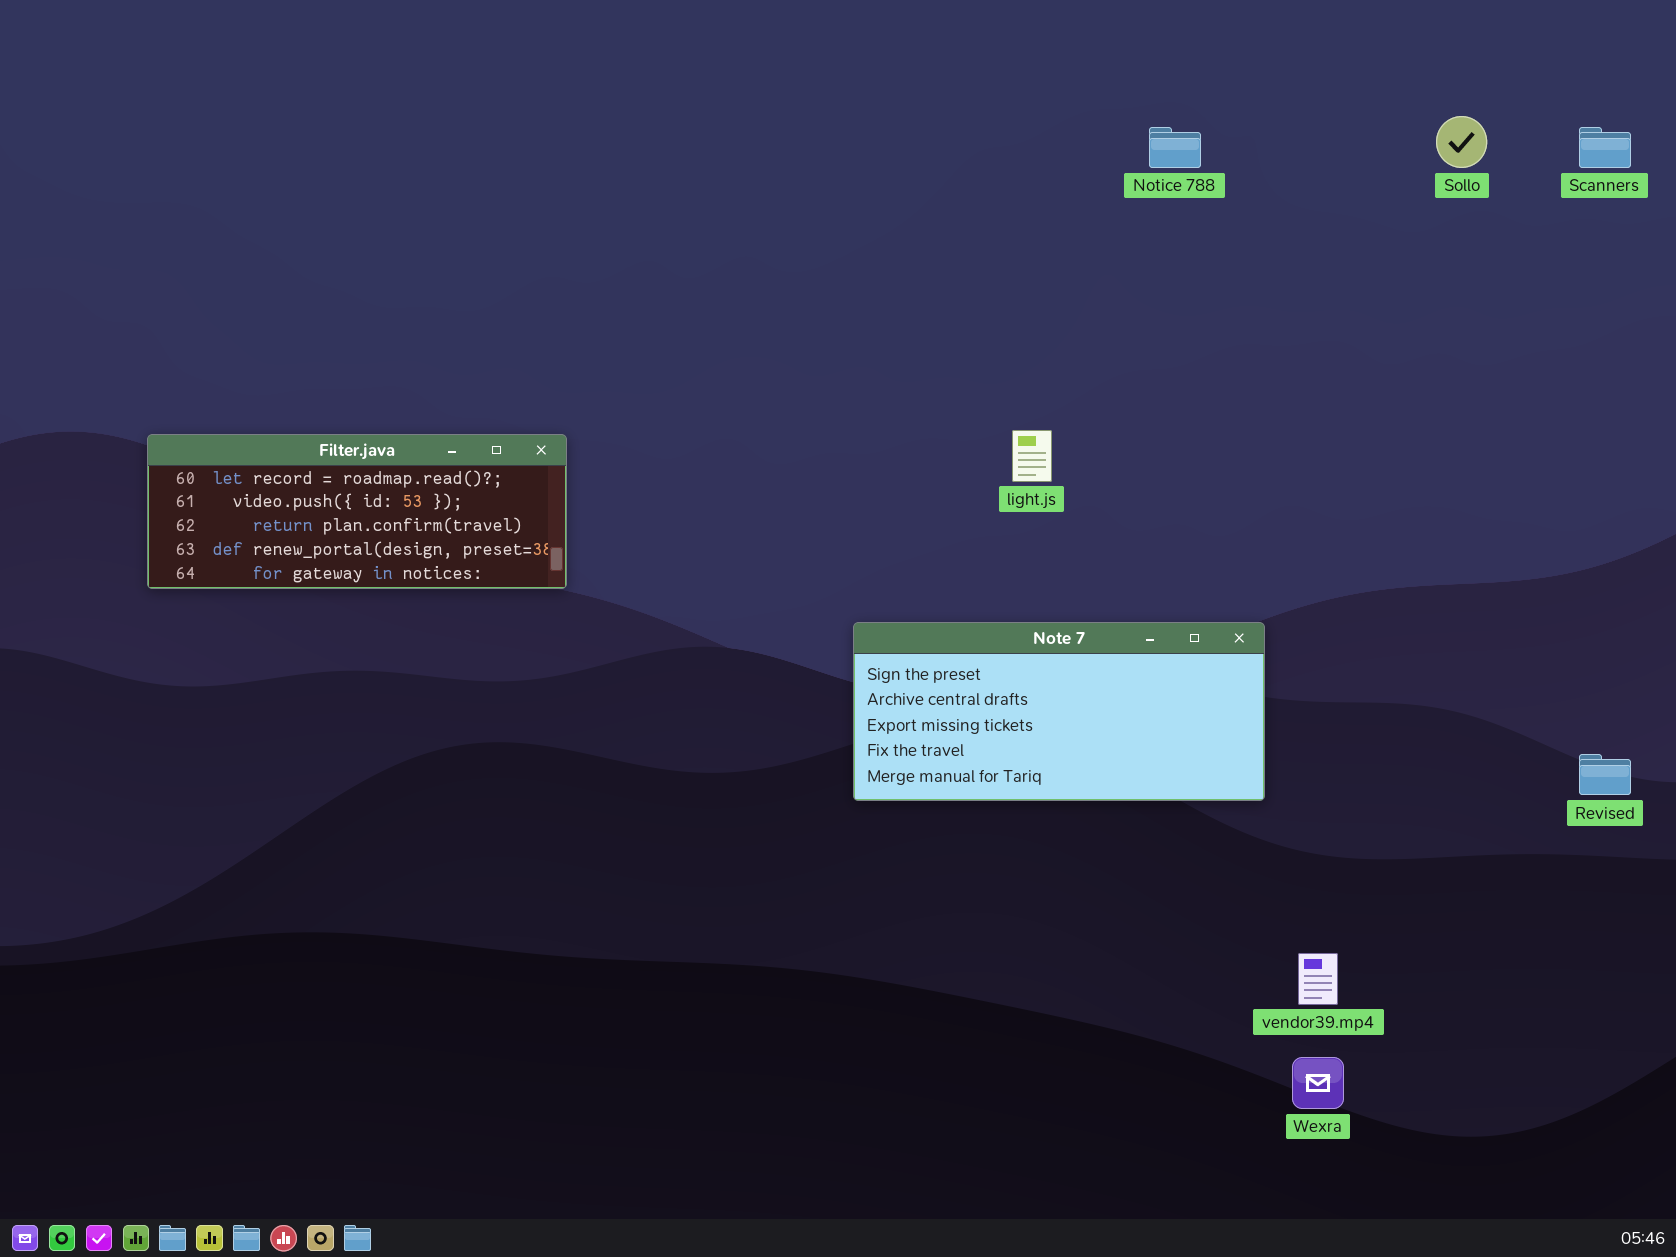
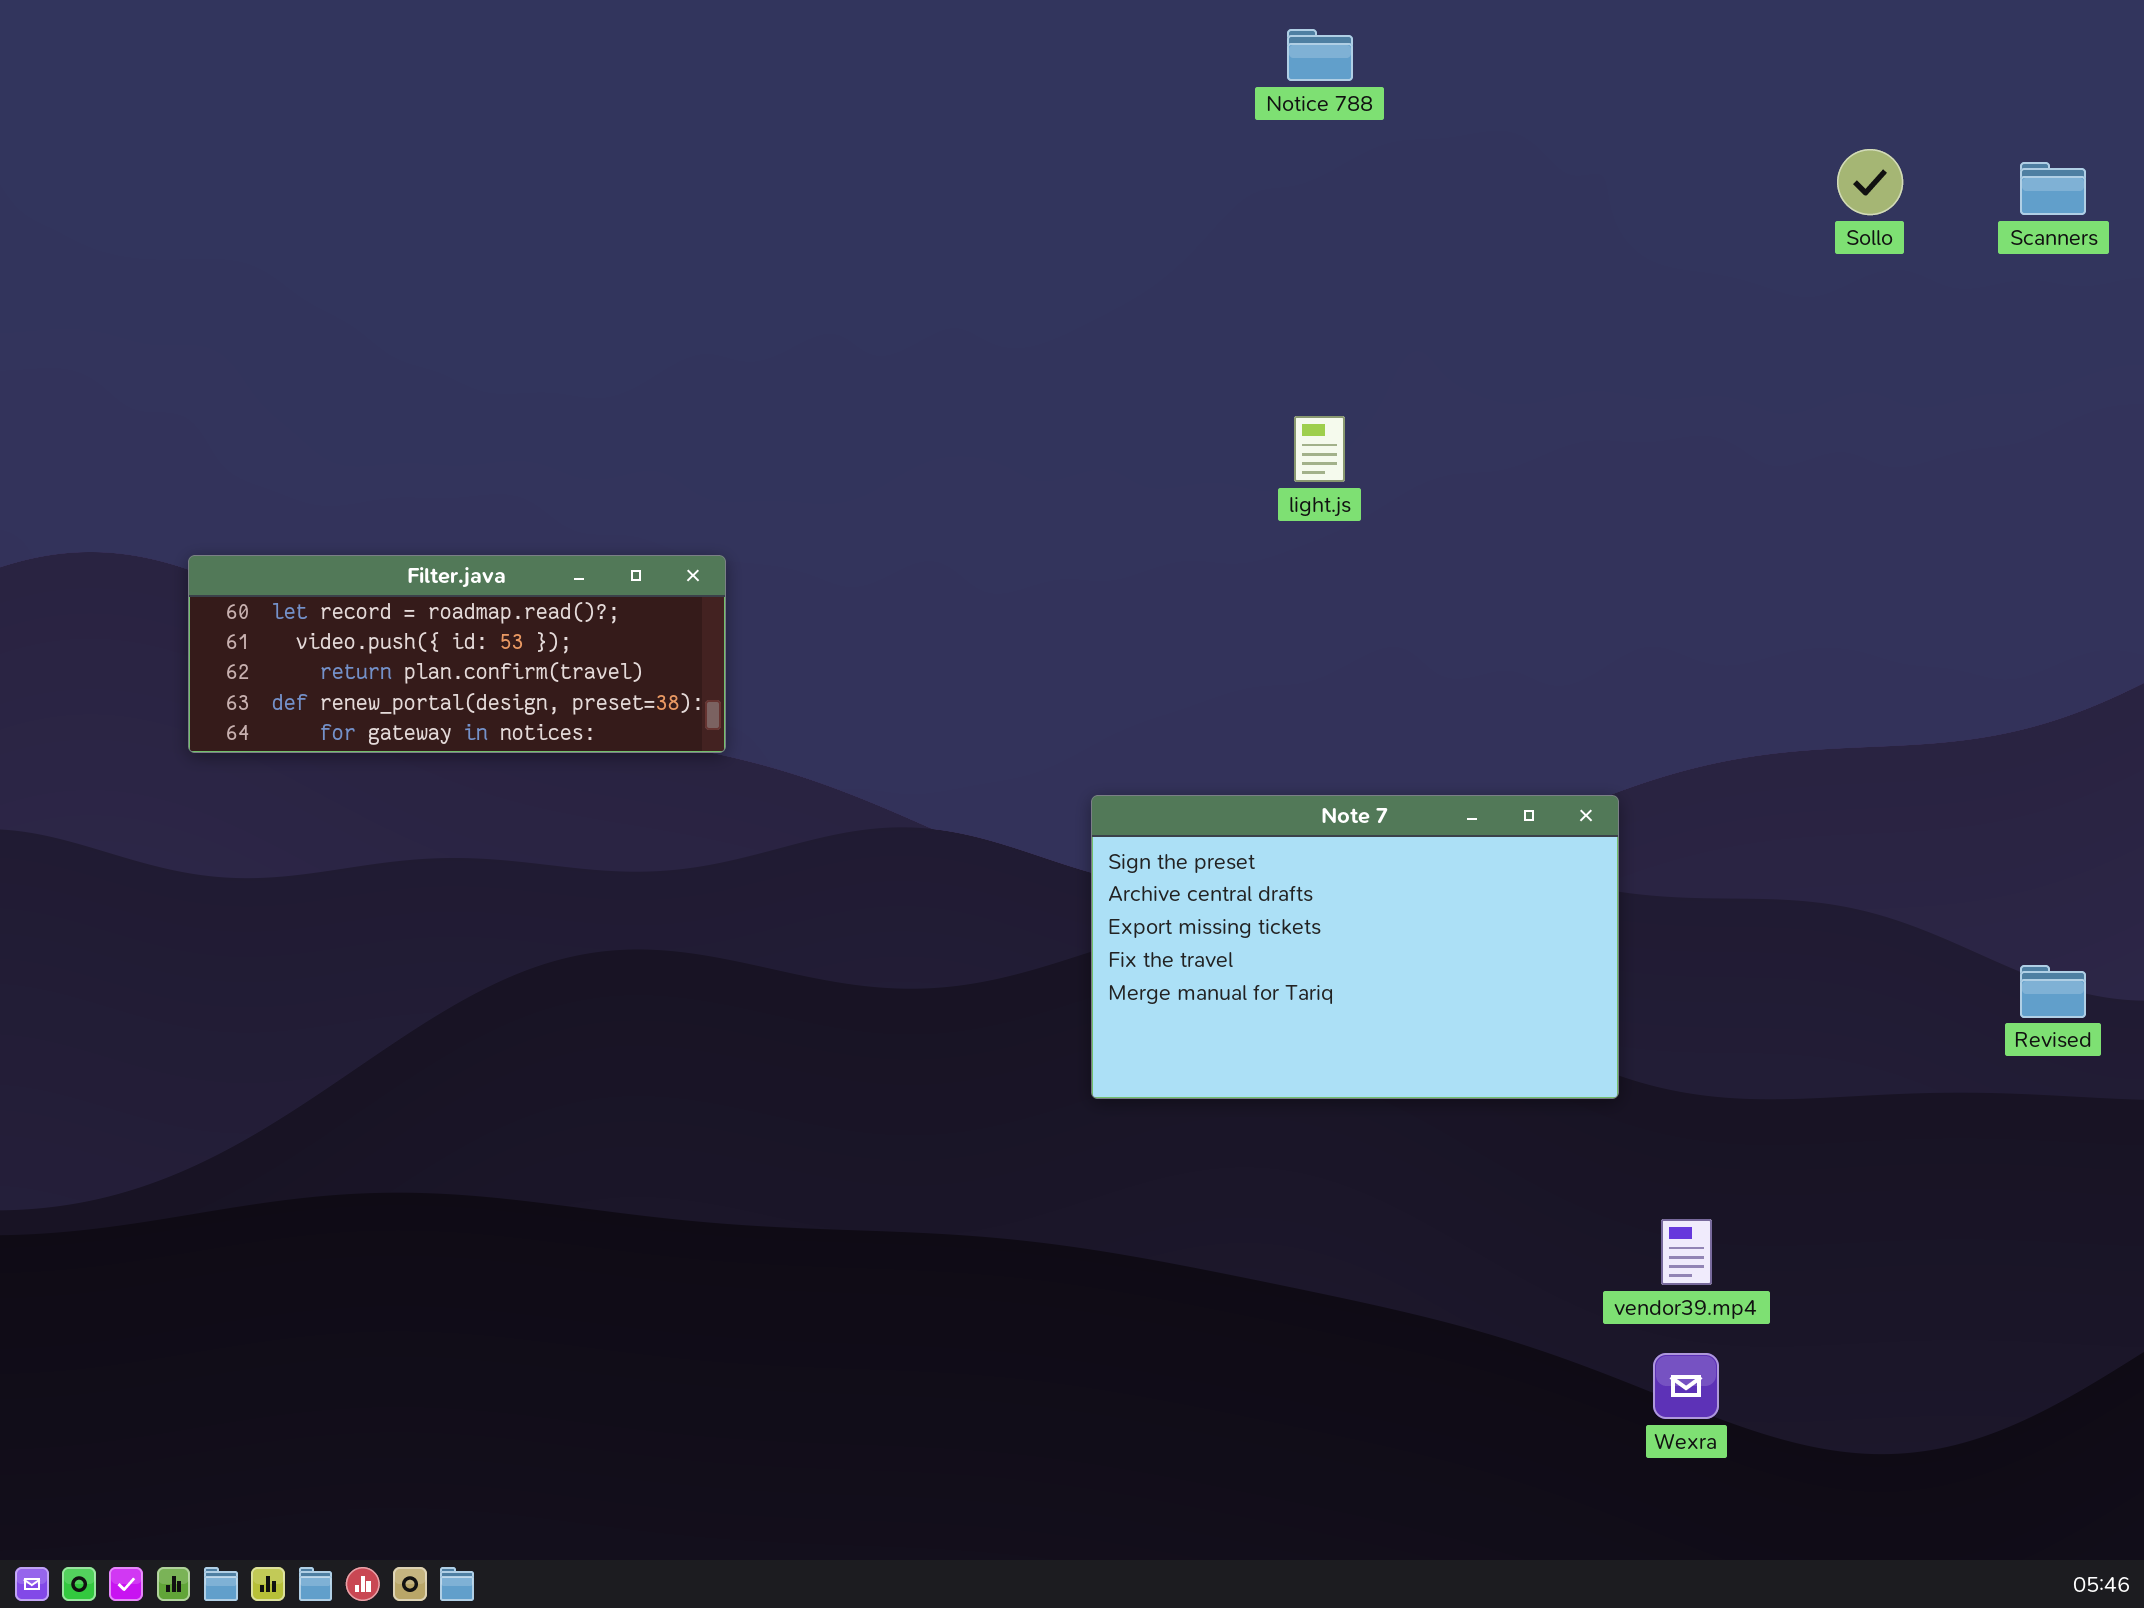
Notice 788: [1149,127,1201,168] -> [1287,29,1353,81], moved
light.js: [1012,430,1052,482] -> [1294,416,1345,482], moved
Note 7: [853,622,1265,801] -> [1091,795,1619,1099], resized

